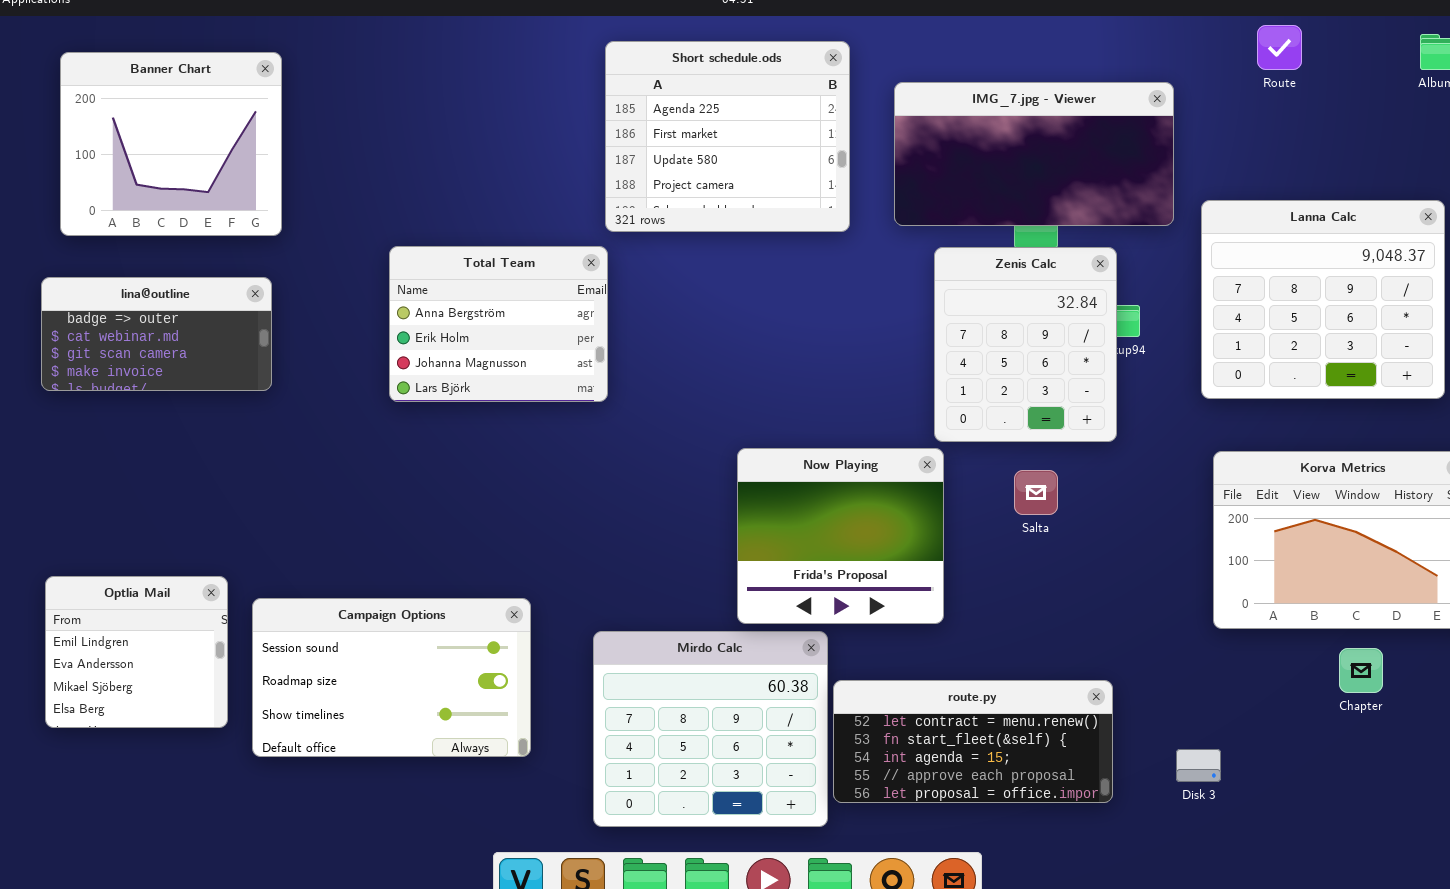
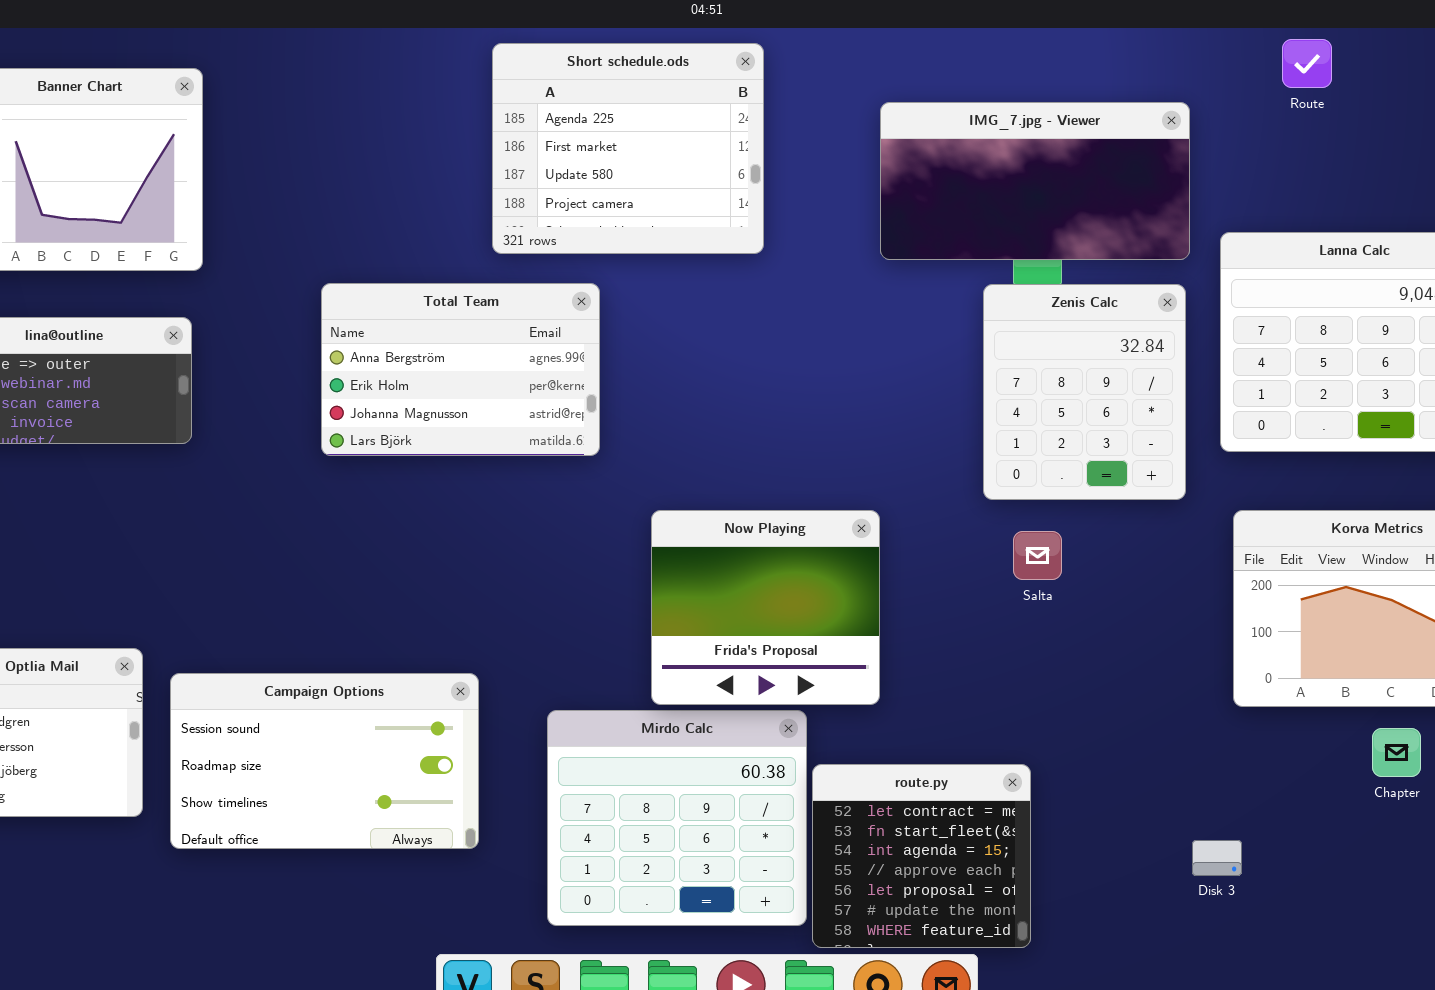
Short schedule.ods: [605,41,850,232] -> [492,43,764,254], moved
Total Team: [389,246,608,402] -> [321,283,600,456], resized
Zenis Calc: [934,247,1117,442] -> [983,284,1186,500], moved
Now Playing: [737,448,944,624] -> [651,510,880,705], moved
route.py: [833,680,1113,803] -> [812,764,1031,948], resized

